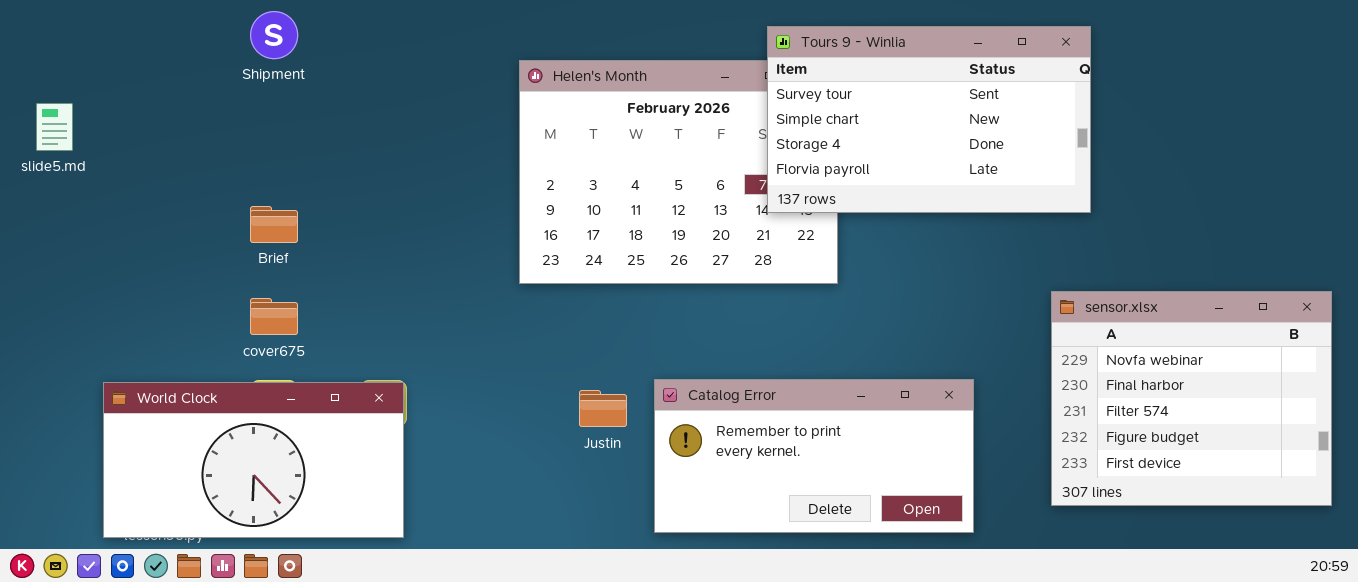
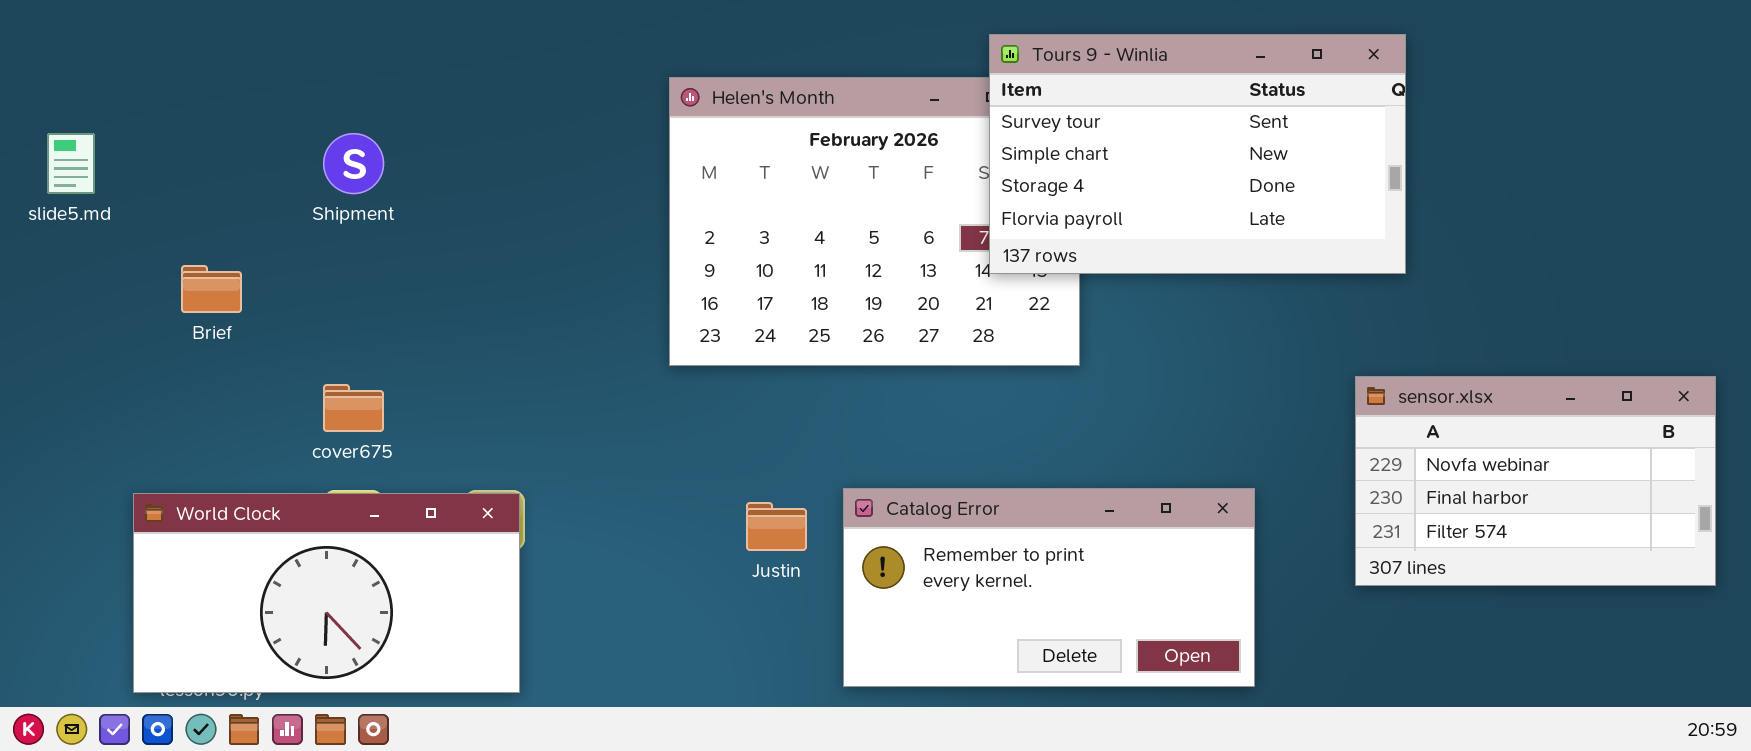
Shipment: [250,11,298,59] -> [323,133,384,194], moved
Brief: [250,206,298,243] -> [181,265,242,313], moved
sensor.xlsx: [1051,291,1332,506] -> [1355,376,1716,586], resized

